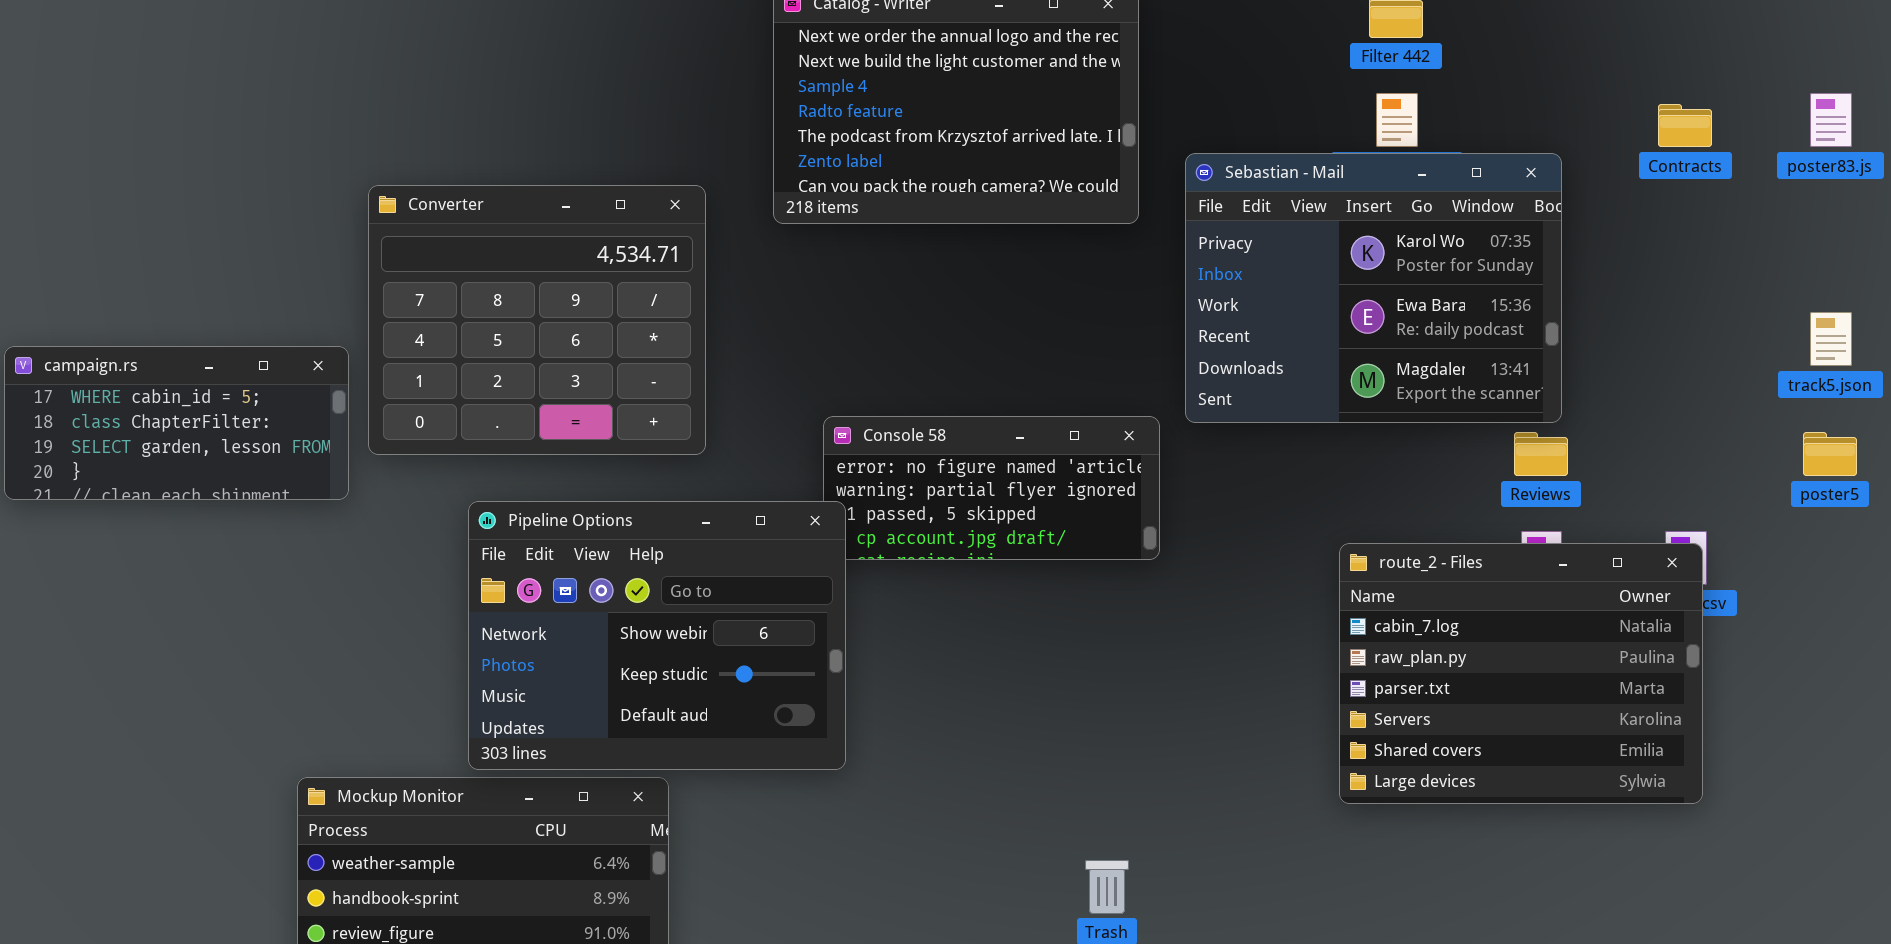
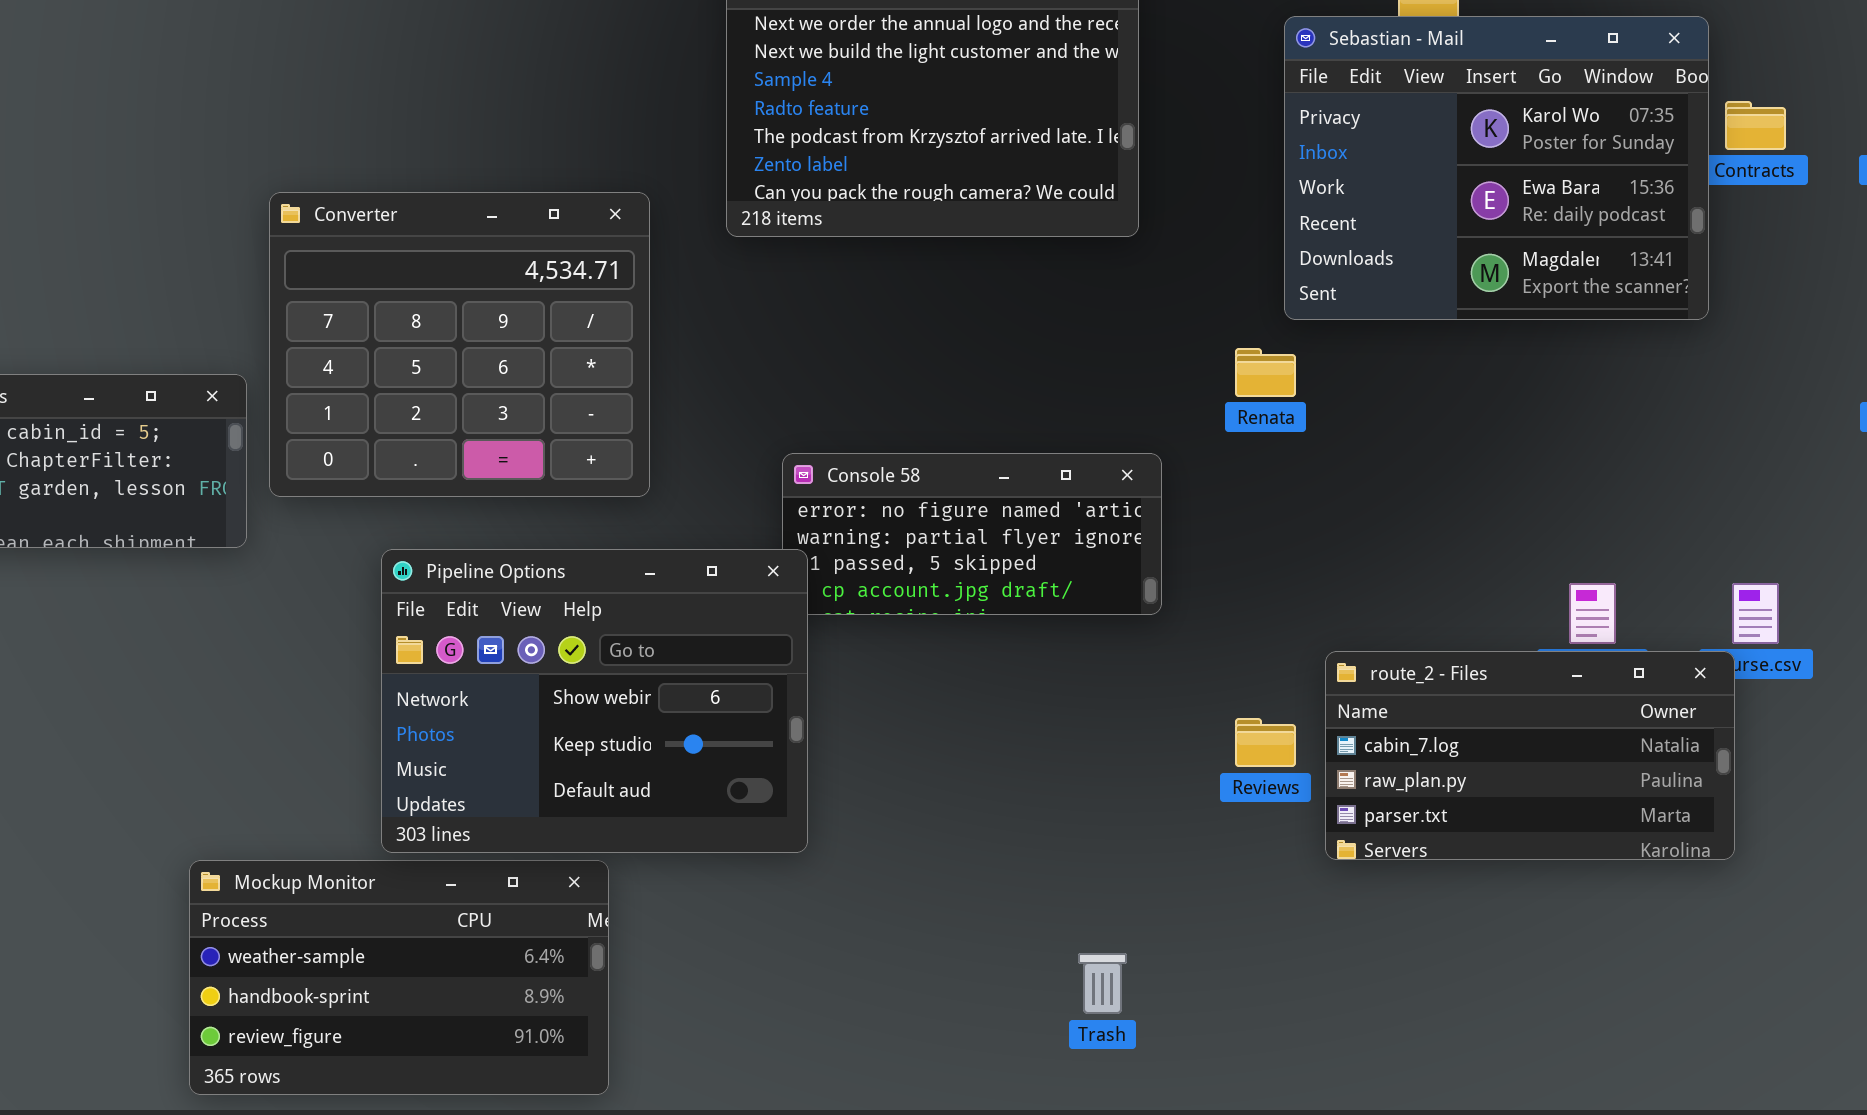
Sebastian - Mail: [1185,153,1562,423] -> [1284,16,1709,320], moved
Reviews: [1514,432,1568,476] -> [1235,718,1296,767], moved
route_2 - Files: [1339,543,1703,804] -> [1325,651,1735,860], moved, resized

